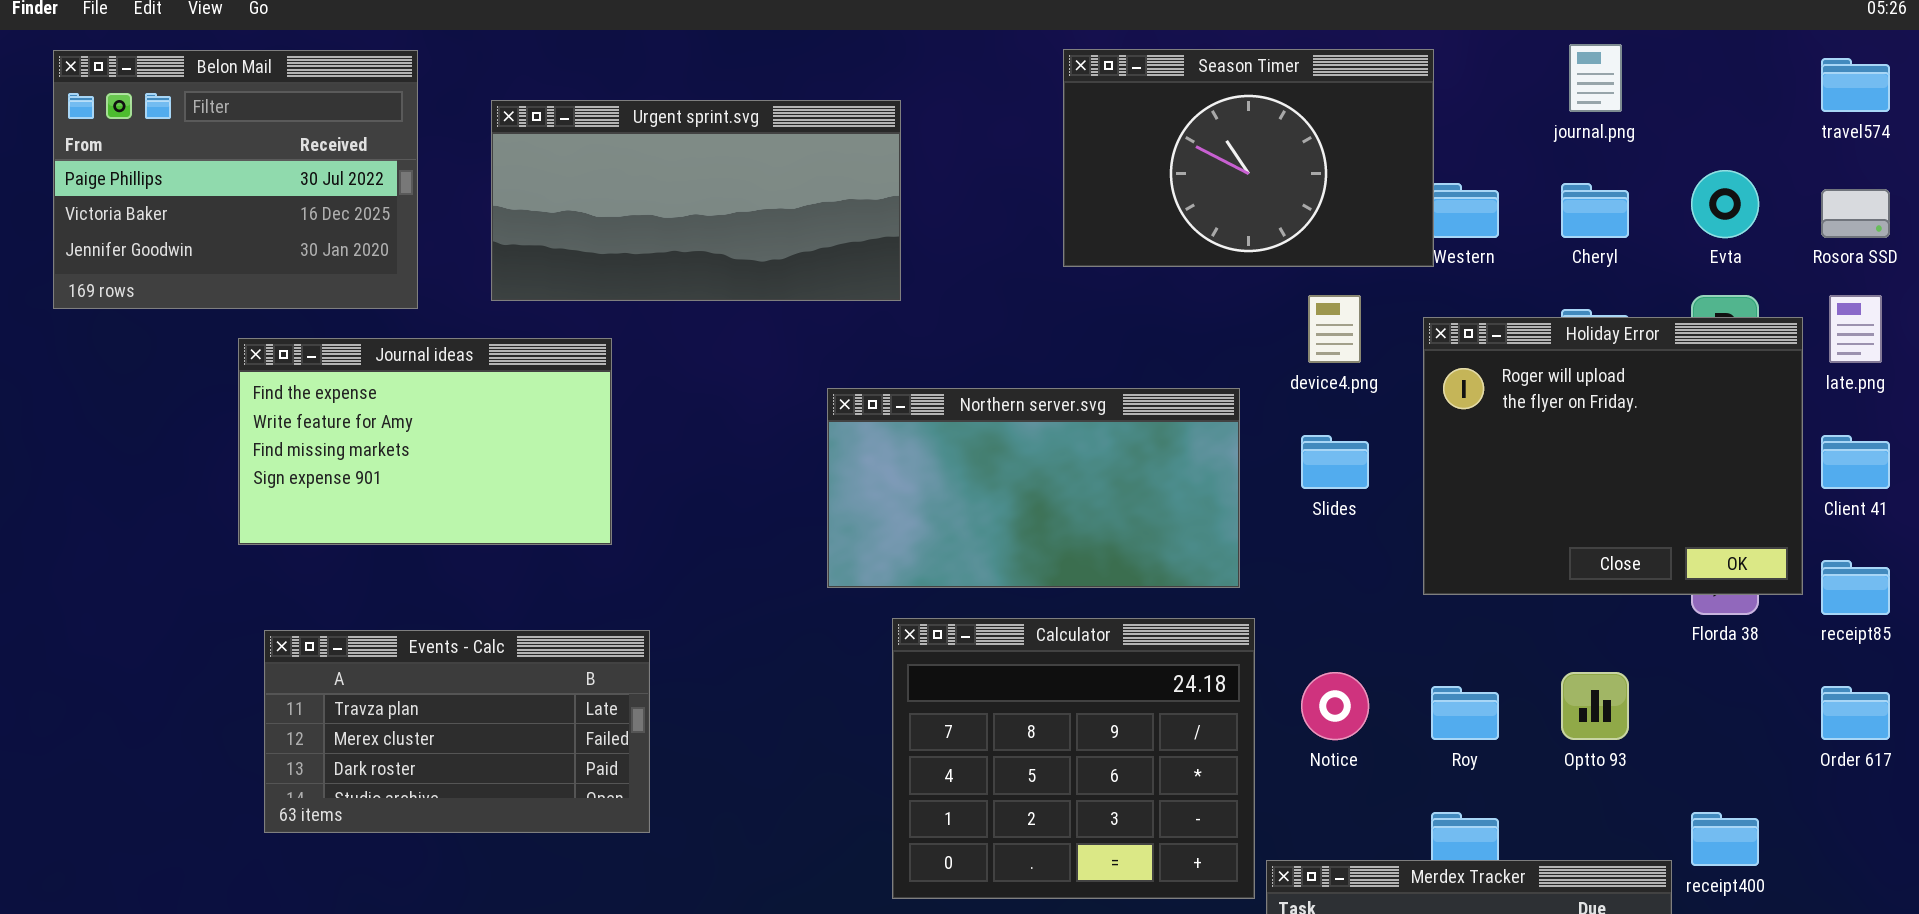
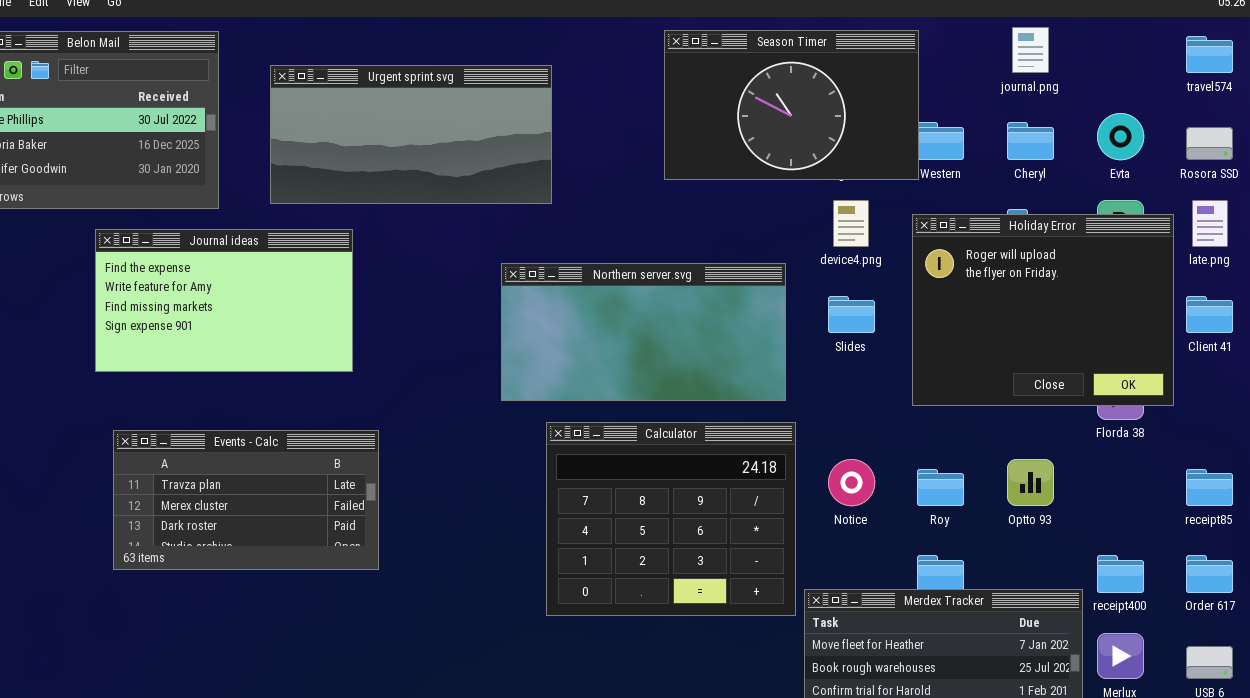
receipt85: [1821,560,1890,615] -> [1186,469,1233,506], moved
Order 617: [1821,686,1890,740] -> [1186,555,1233,593], moved

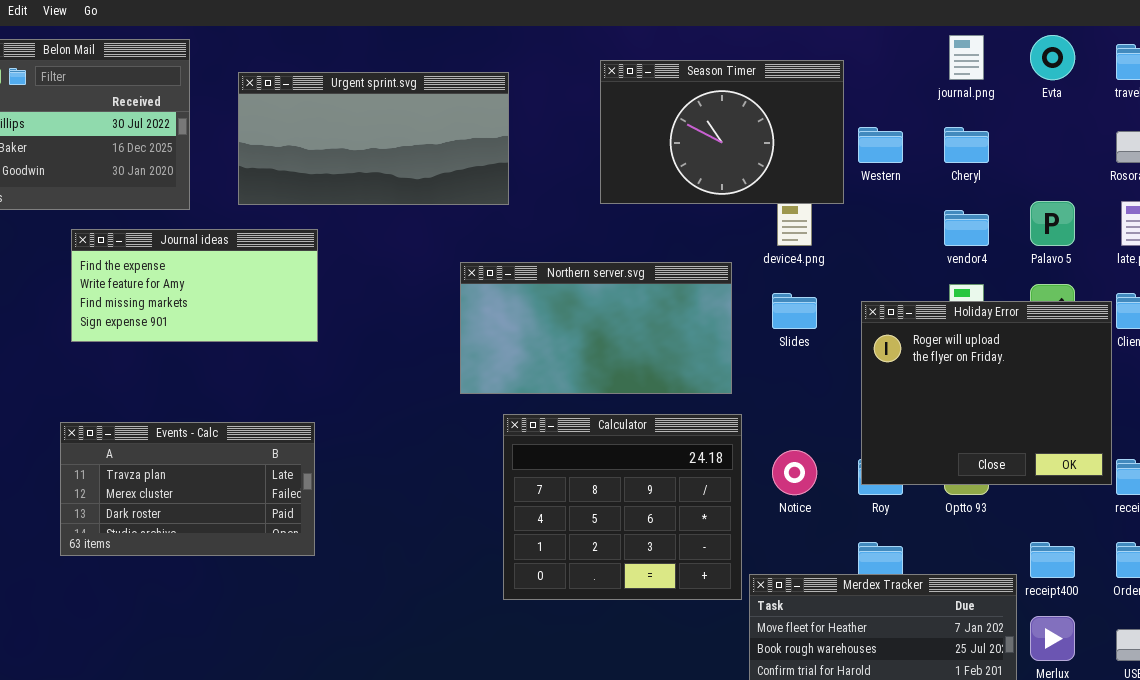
Season Timer: [664,30,919,180] -> [600,60,844,204], moved
Evta: [1097,113,1144,160] -> [1030,35,1075,80], moved
Holiday Error: [912,214,1174,406] -> [861,301,1112,485], moved
Journal ideas: [95,229,353,372] -> [71,229,318,342], resized
Events - Calc: [113,430,379,570] -> [60,422,315,556], moved

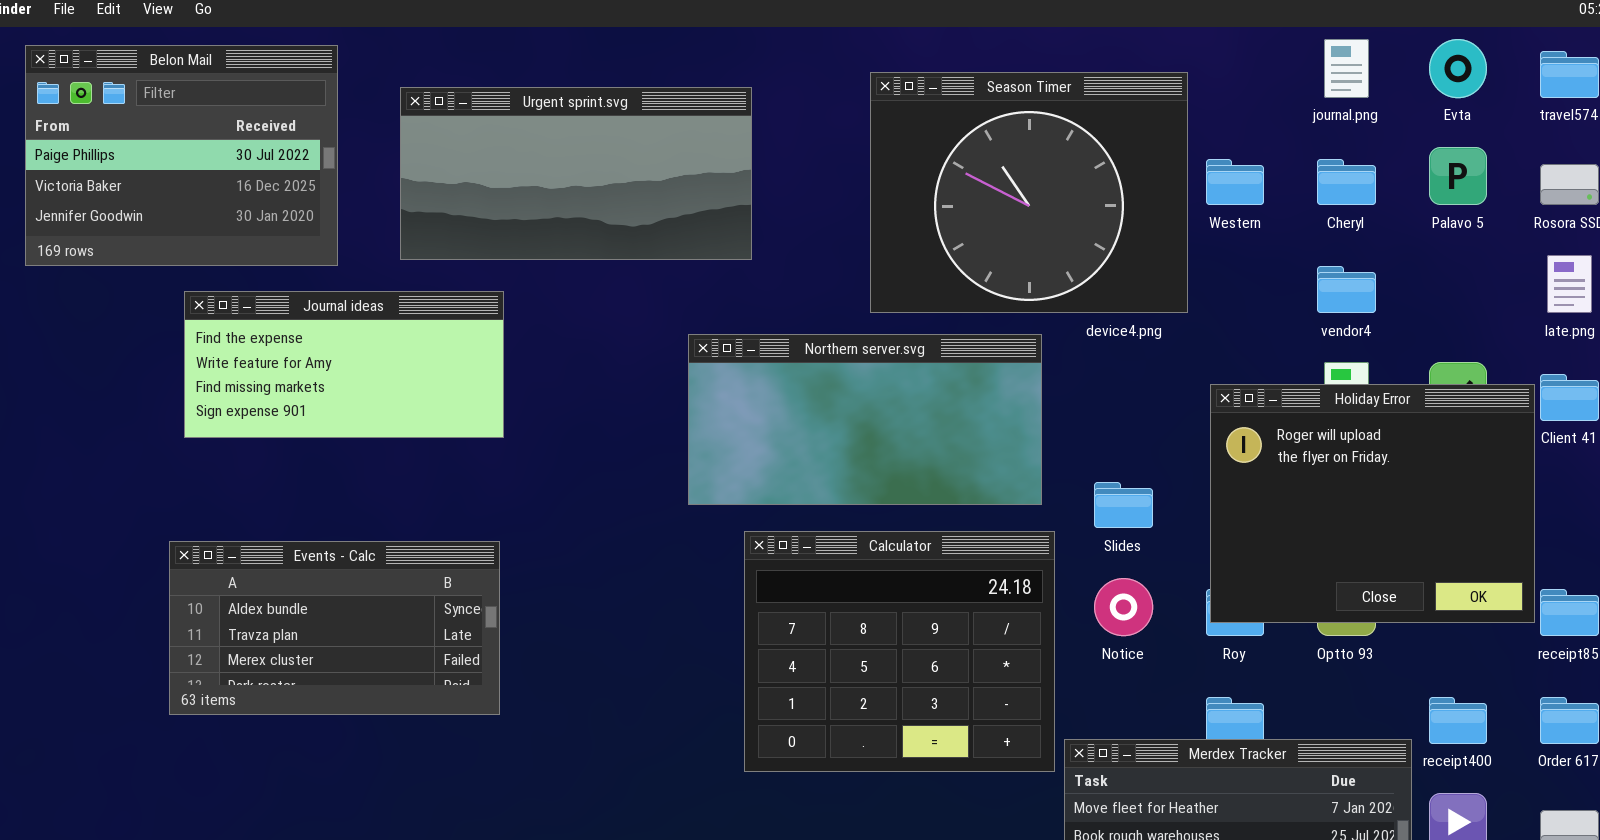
Season Timer: [600,60,844,204] -> [870,72,1188,313], resized
Palavo 5: [1030,201,1075,246] -> [1429,147,1487,205], moved
Slides: [772,293,817,329] -> [1094,482,1153,528], moved
Events - Calc: [60,422,315,556] -> [169,541,500,715], scrolled up 1 row

